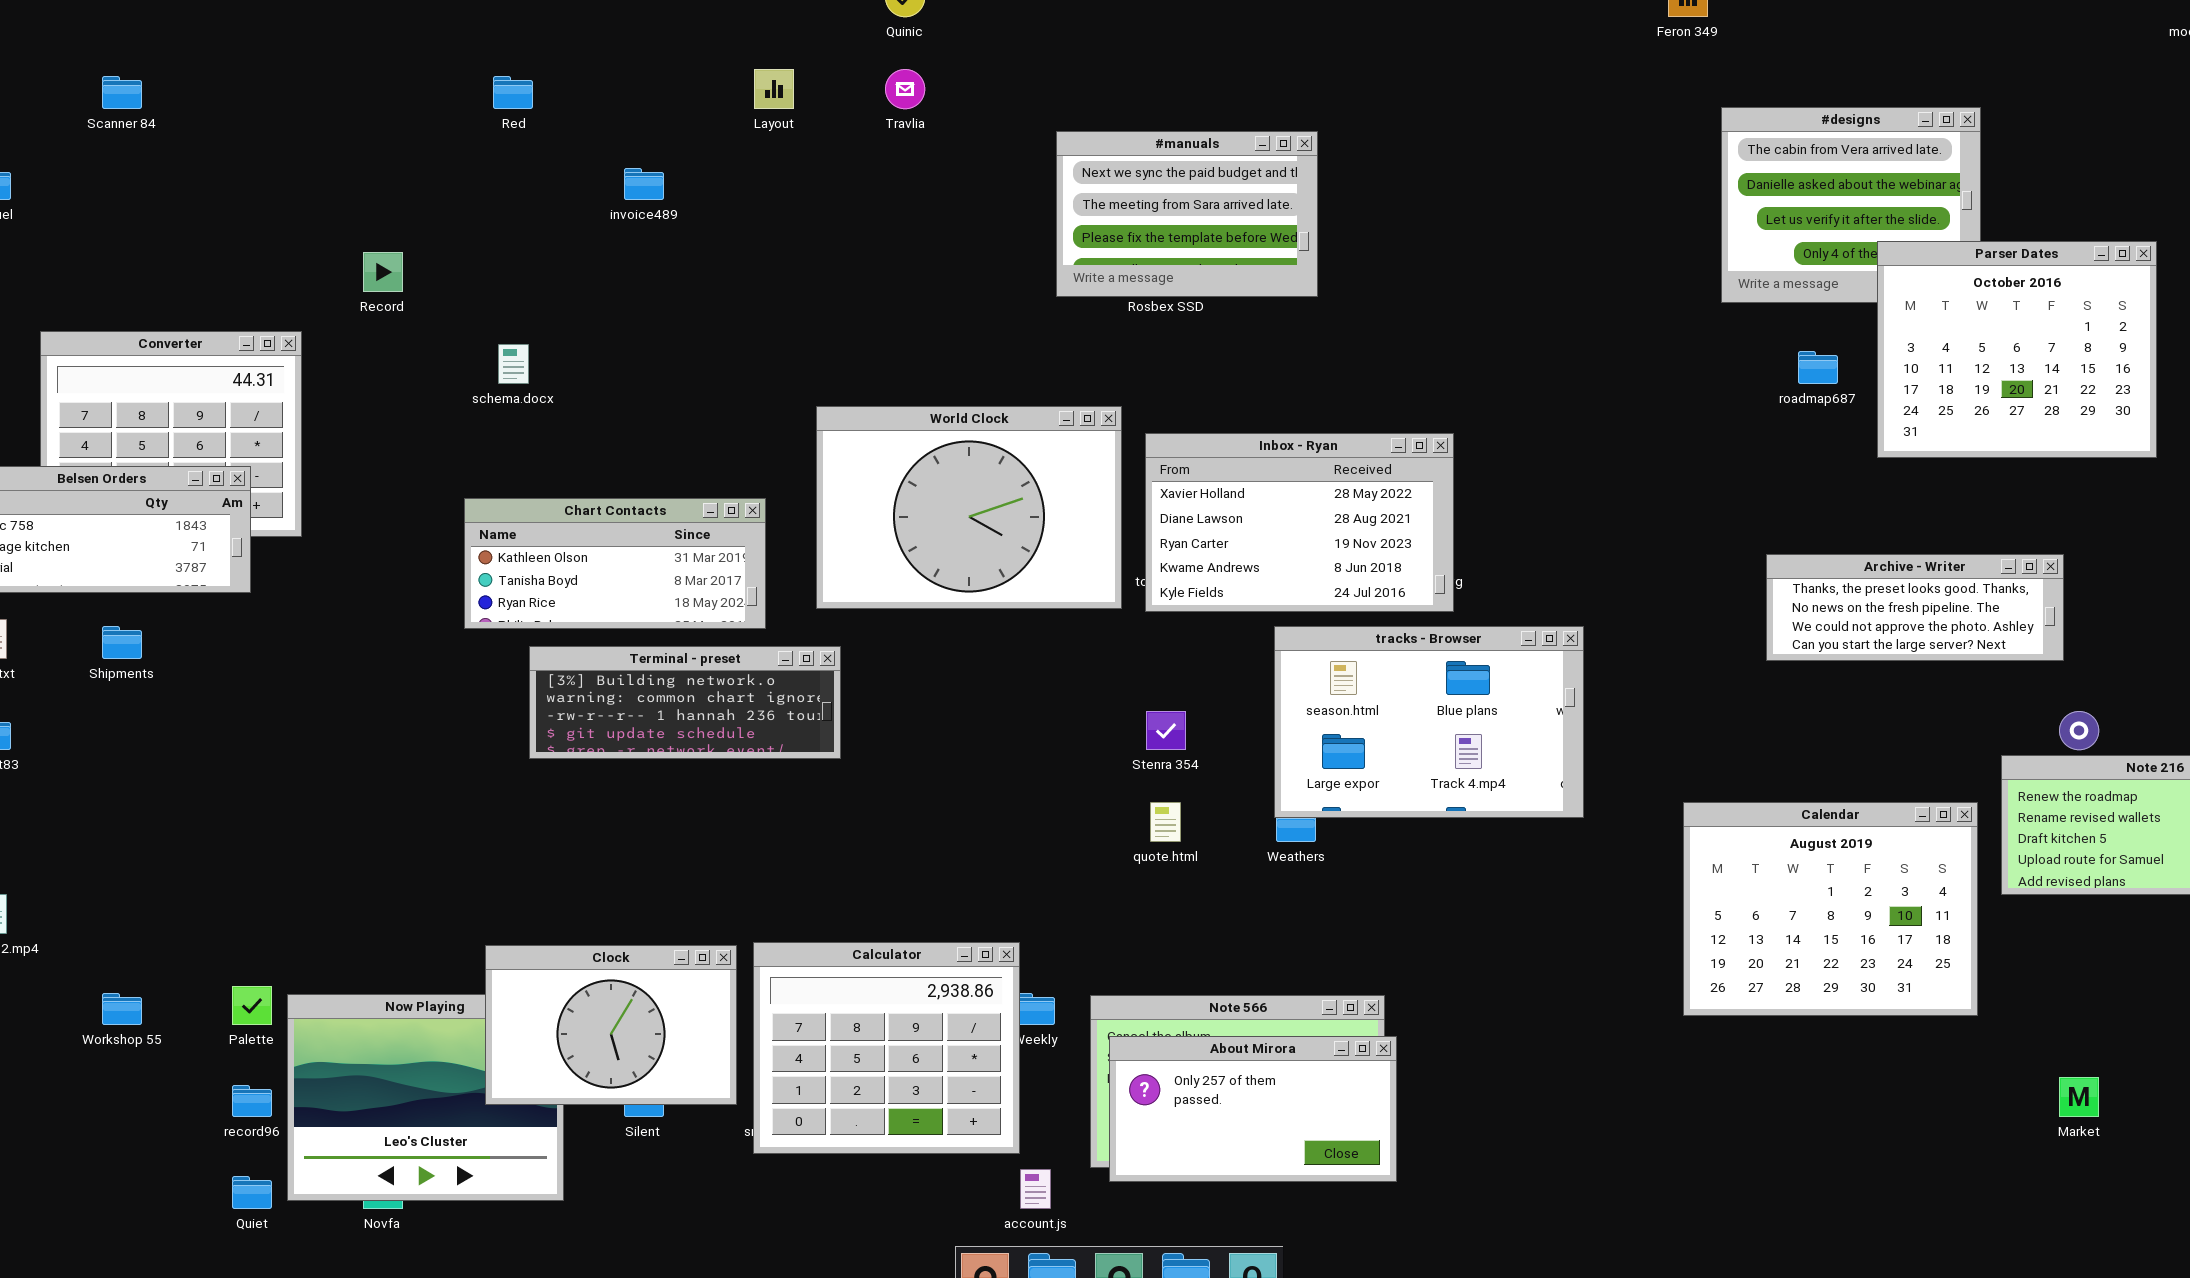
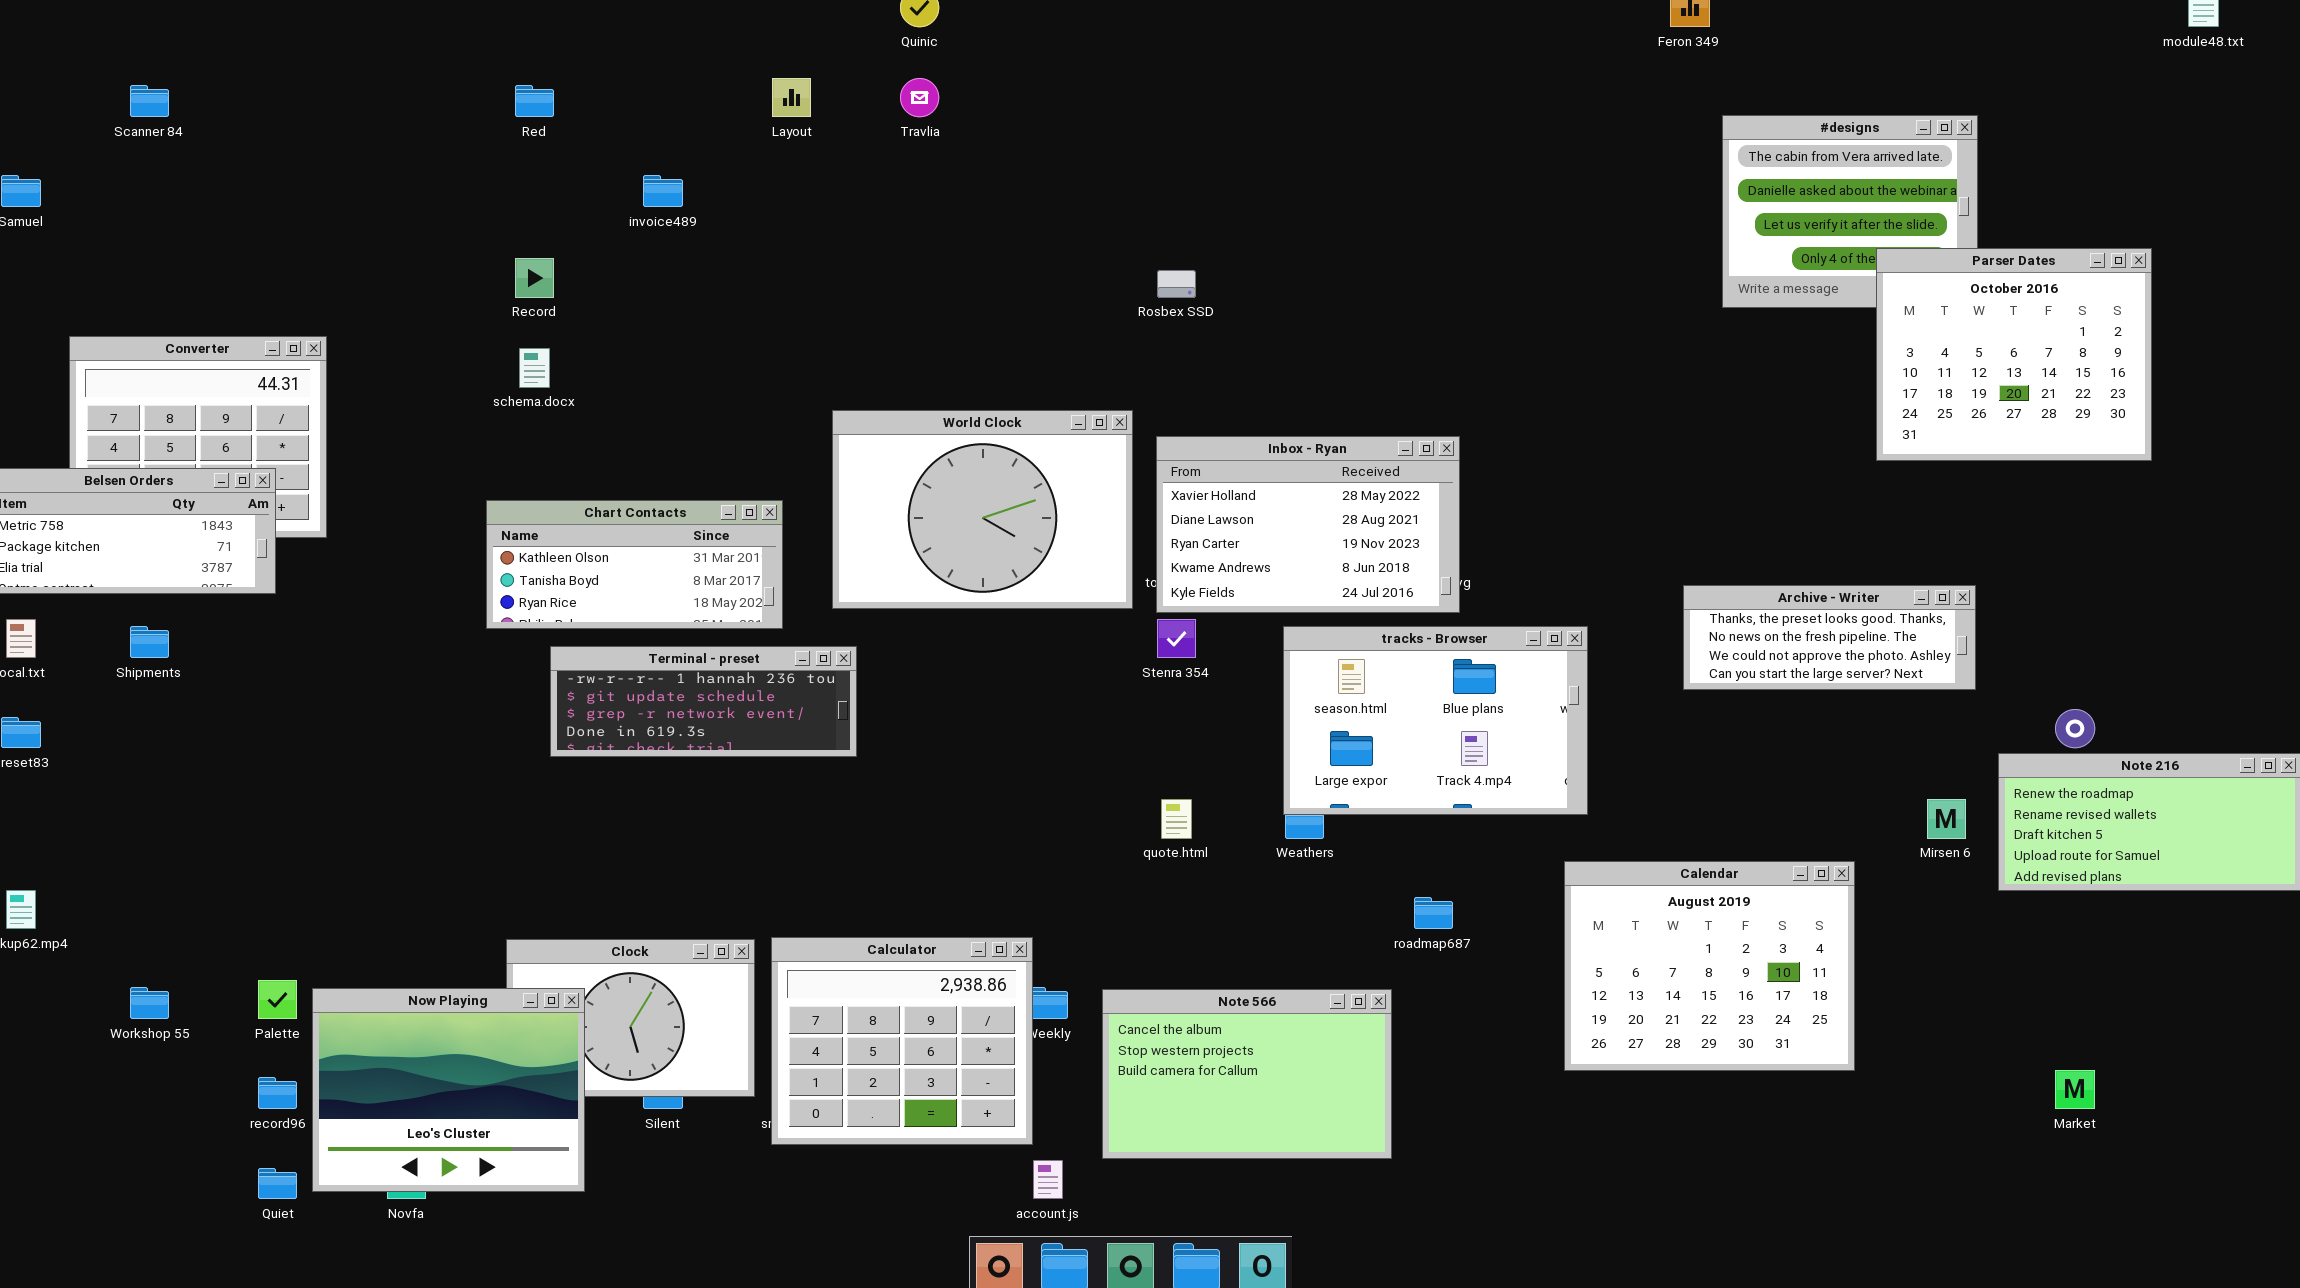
#manuals: [1056,131,1318,297] -> none, closed
Record: [363,252,403,292] -> [515,258,554,298], moved
roadmap687: [1798,351,1838,384] -> [1414,897,1453,929], moved
Archive - Writer: [1766,554,2064,661] -> [1683,585,1976,690], moved
Terminal - preset: [529,646,841,759] -> [550,646,857,757], scrolled down 2 rows
Stenra 354: [1146,711,1186,750] -> [1157,619,1196,658], moved
Calendar: [1683,802,1978,1016] -> [1564,861,1855,1071], moved
Now Playing: [287,994,564,1201] -> [312,988,585,1192], raised
About Mirora: [1109,1036,1397,1182] -> none, closed

